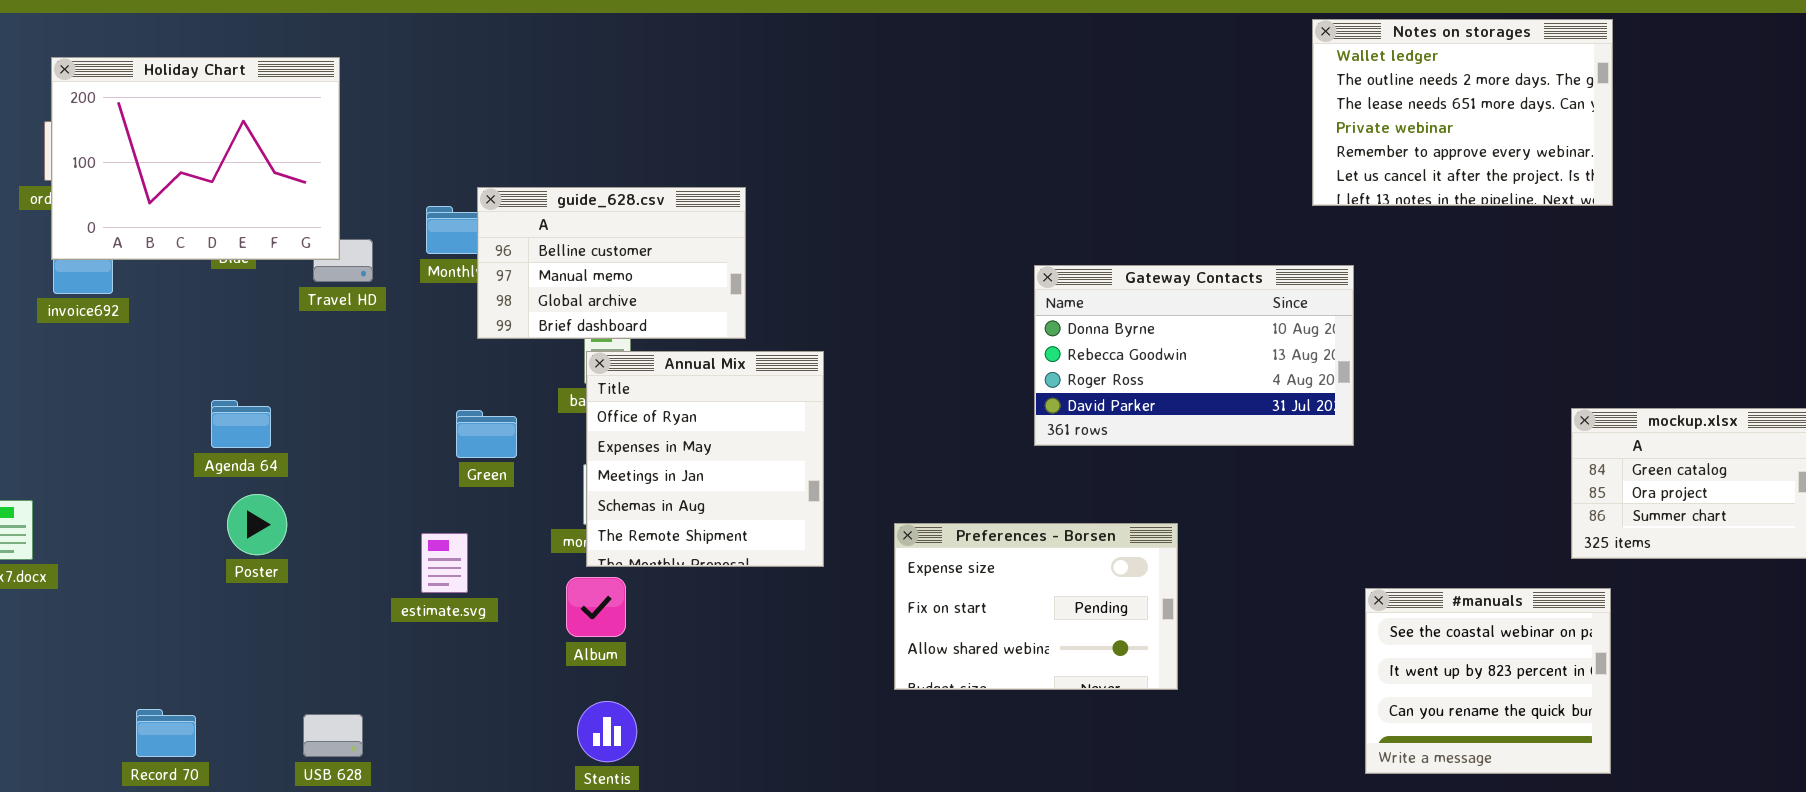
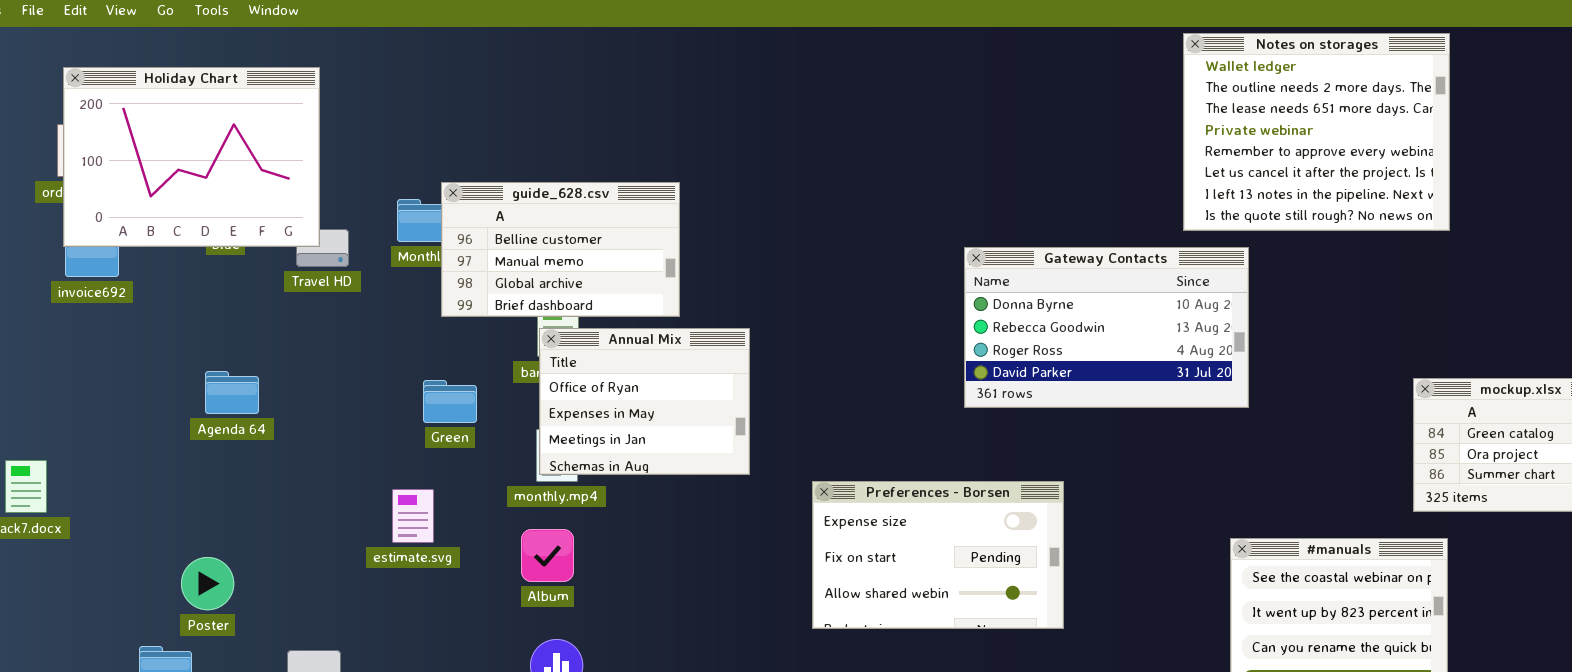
Notes on storages: [1312,19,1613,206] -> [1183,33,1450,231], resized
Gateway Contacts: [1034,265,1354,446] -> [964,247,1249,408], moved
Annual Mix: [586,351,824,567] -> [539,328,750,475], resized
Poster: [227,494,287,555] -> [181,557,234,610], moved

